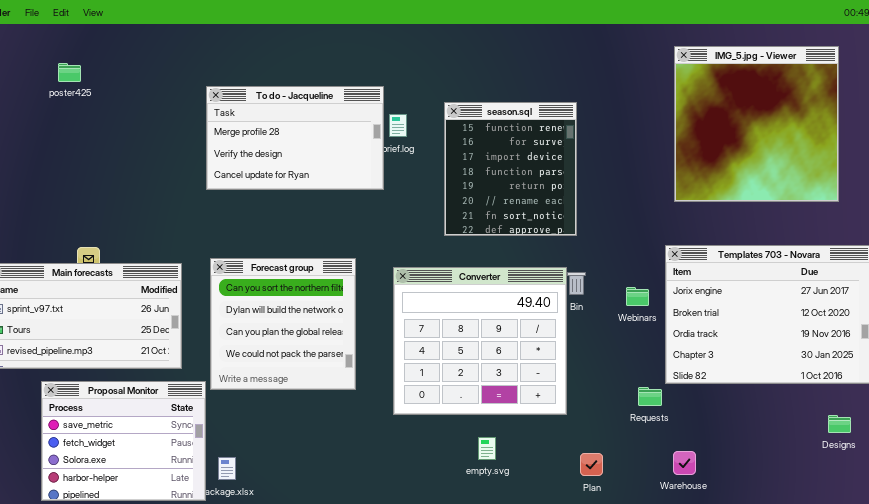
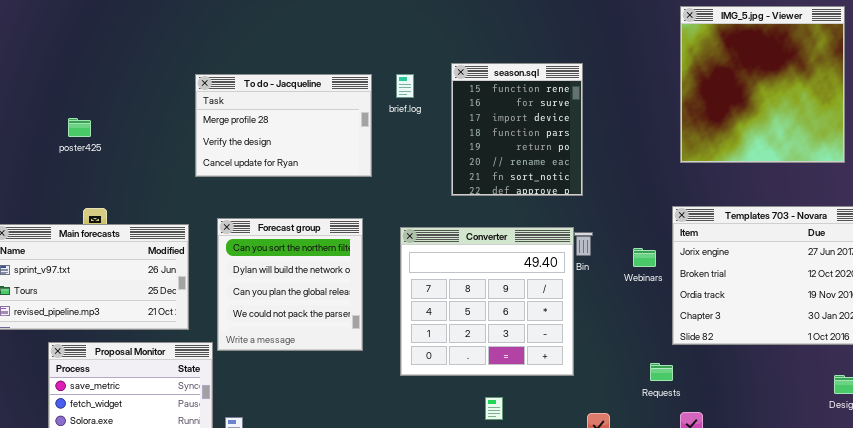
poster425: [58,63,81,82] -> [68,118,91,137], moved
To do - Jacqueline: [206,86,384,190] -> [195,74,372,177], moved
Requests: [638,387,662,406] -> [650,363,673,381], moved

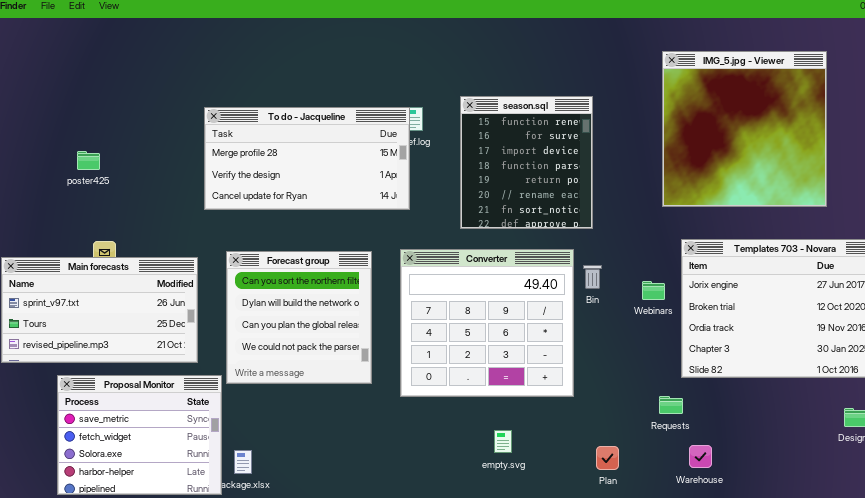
IMG_5.jpg - Viewer: [680,6,845,163] -> [662,51,827,207], moved
To do - Jacqueline: [195,74,372,177] -> [204,107,410,210], resized
Converter: [400,227,574,376] -> [400,249,574,397], moved

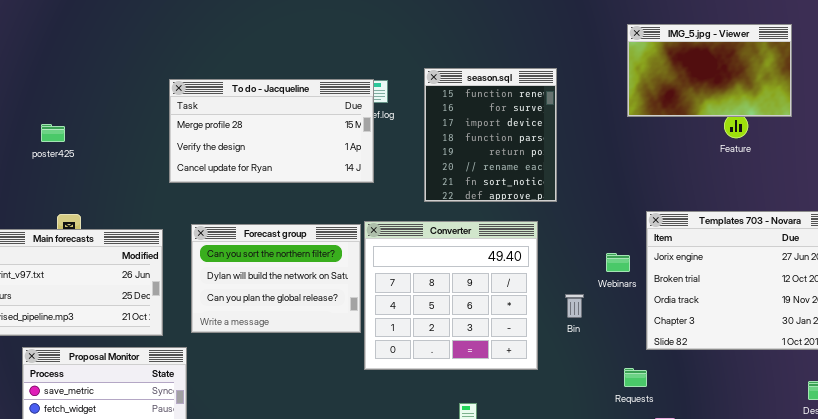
IMG_5.jpg - Viewer: [662,51,827,207] -> [627,24,792,117], resized
Forecast group: [226,251,372,384] -> [191,224,361,333], resized
Bin: [583,265,602,289] -> [565,294,584,318], moved

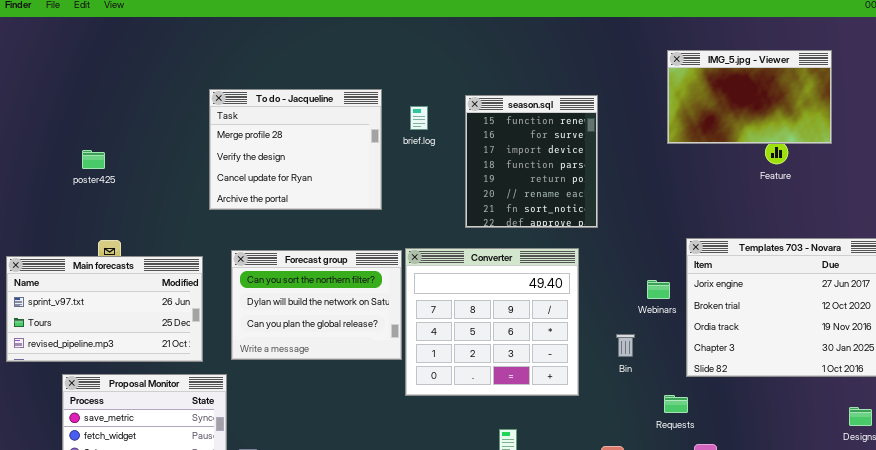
To do - Jacqueline: [169,79,374,183] -> [209,89,382,210], resized
Bin: [565,294,584,318] -> [616,334,635,357], moved

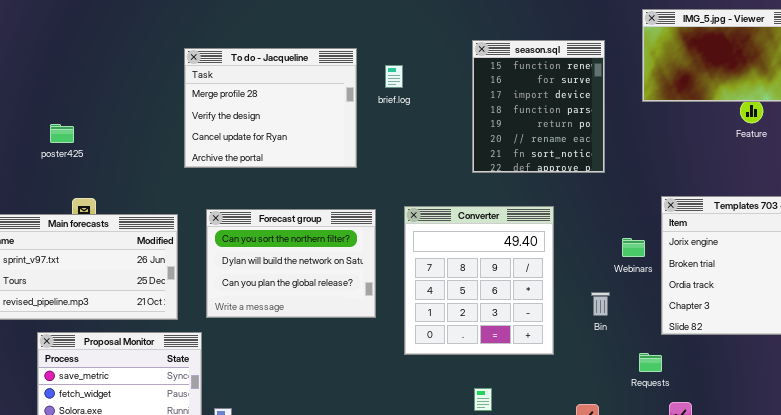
season.sql: [465,95,598,228] -> [472,40,605,173], moved
poster425: [82,150,105,169] -> [50,124,74,143], moved
Converter: [405,248,579,396] -> [404,206,554,355], resized

